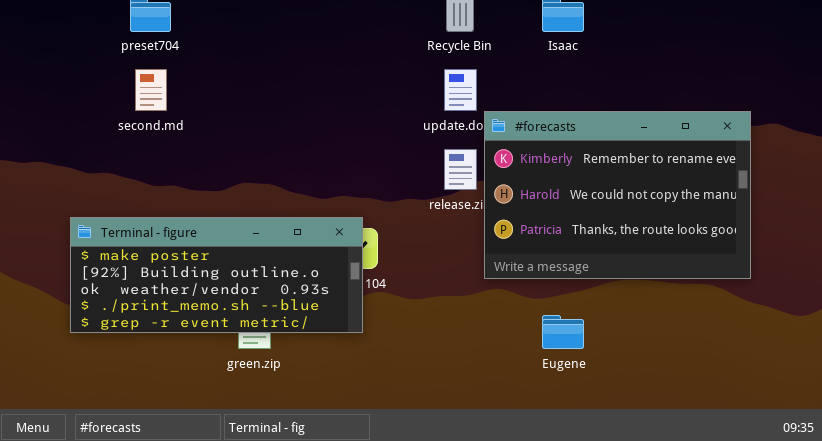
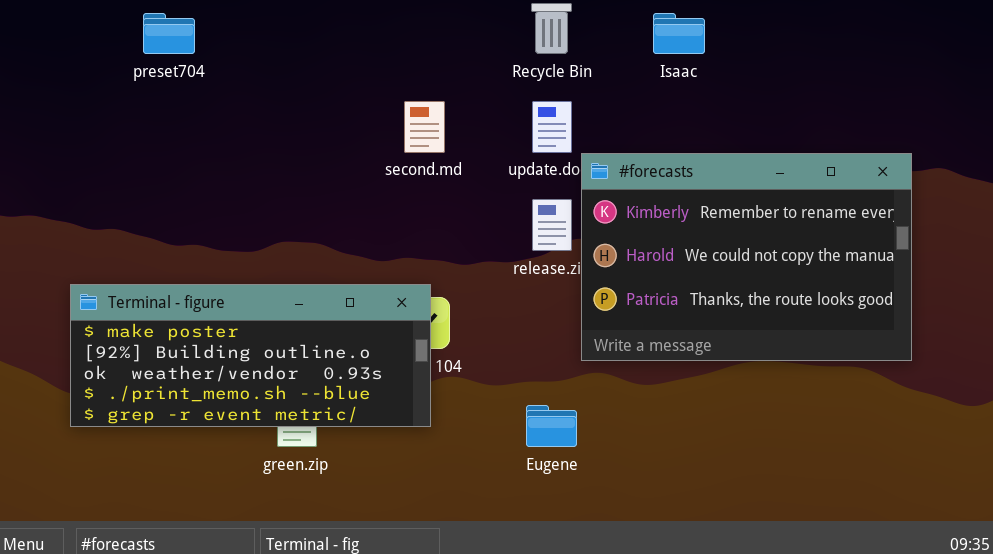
second.md: [135,69,167,111] -> [404,101,445,153], moved
Eugene: [542,315,584,349] -> [526,405,577,447], moved

